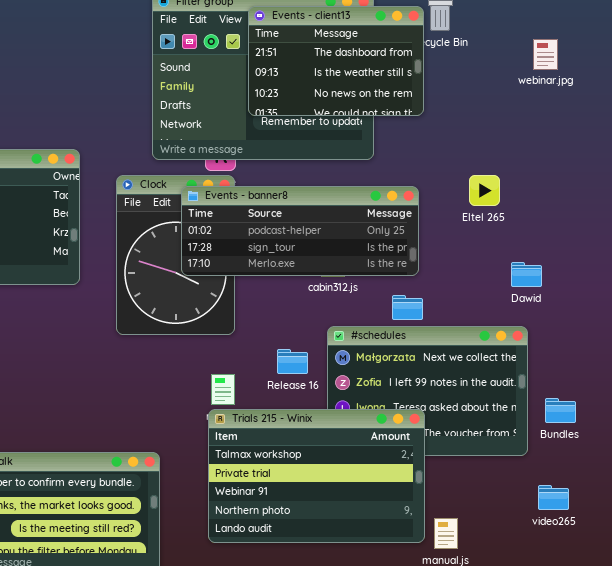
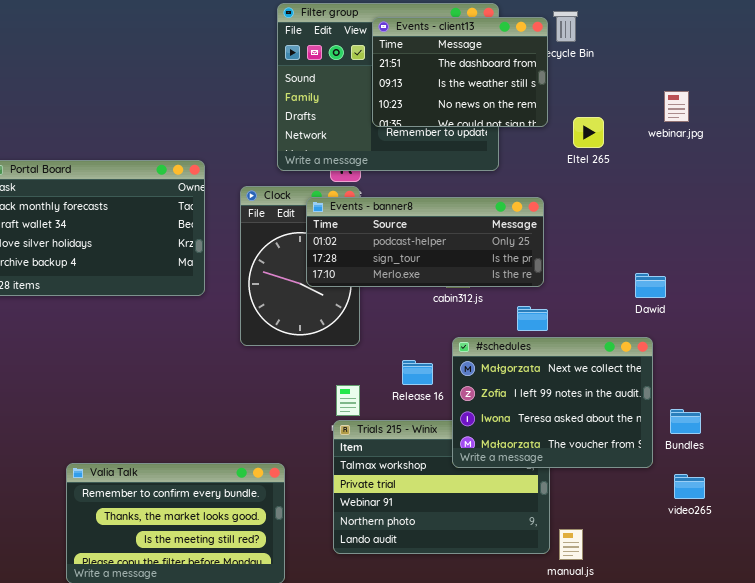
webinar.jpg: [533,39,558,70] -> [664,91,689,122], moved
Eltel 265: [469,175,500,206] -> [573,117,604,148], moved
#schedules: [327,326,528,456] -> [452,337,653,468], raised
video265: [538,485,569,510] -> [674,474,705,499], moved

